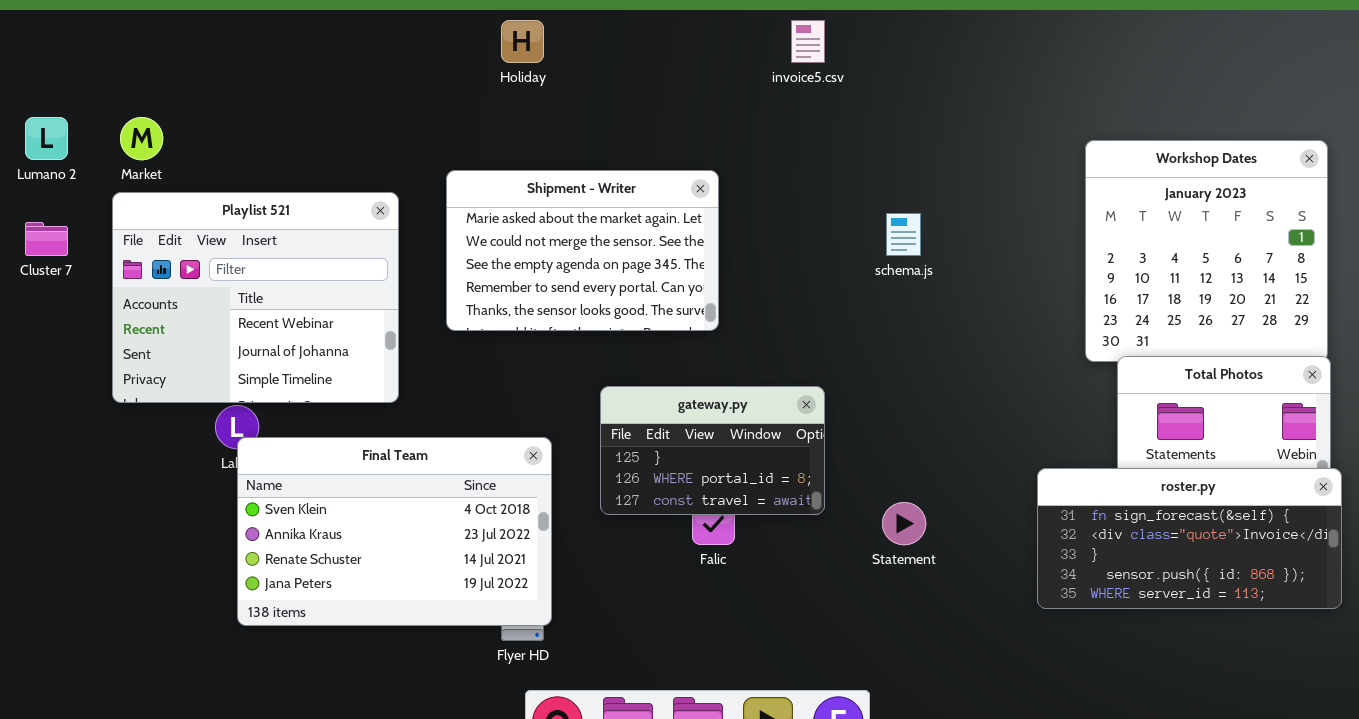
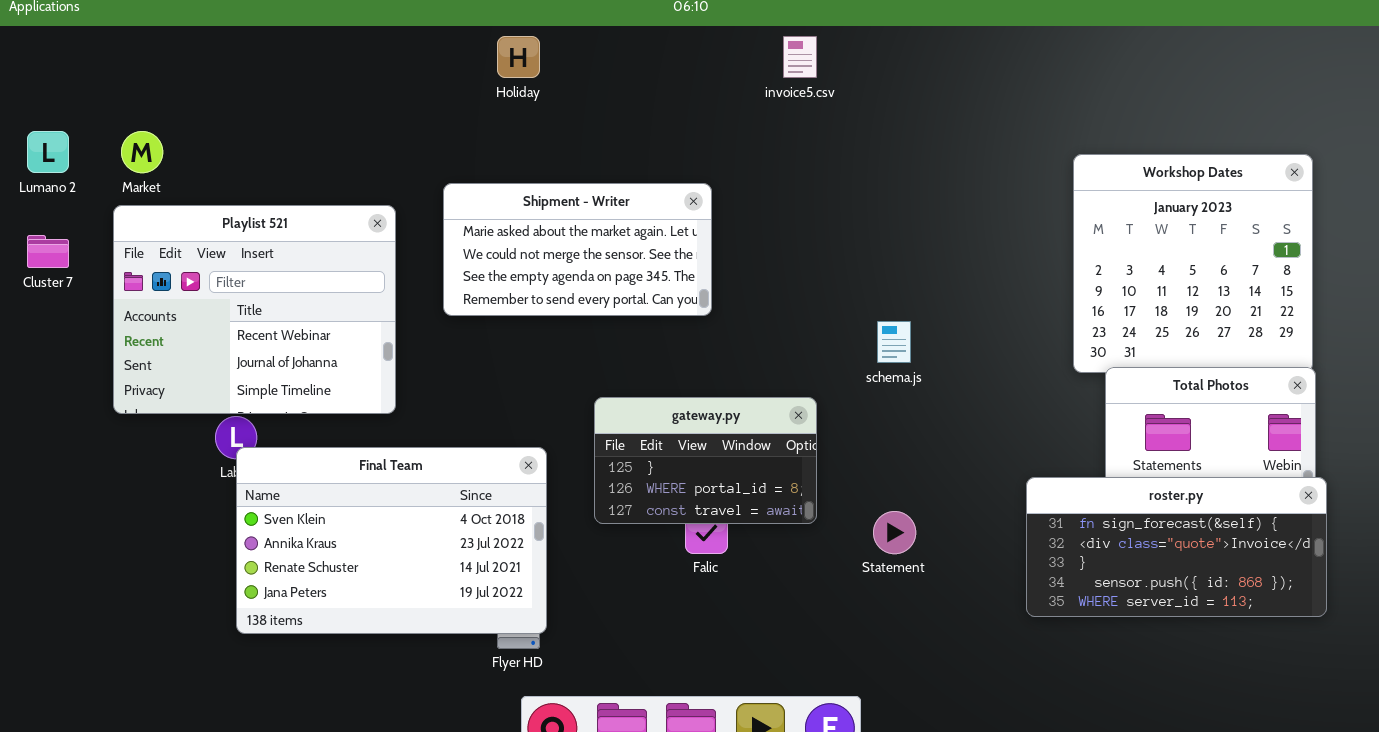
Shipment - Writer: [446,170,719,331] -> [443,183,712,316], resized
schema.js: [886,213,921,256] -> [877,321,911,363], moved

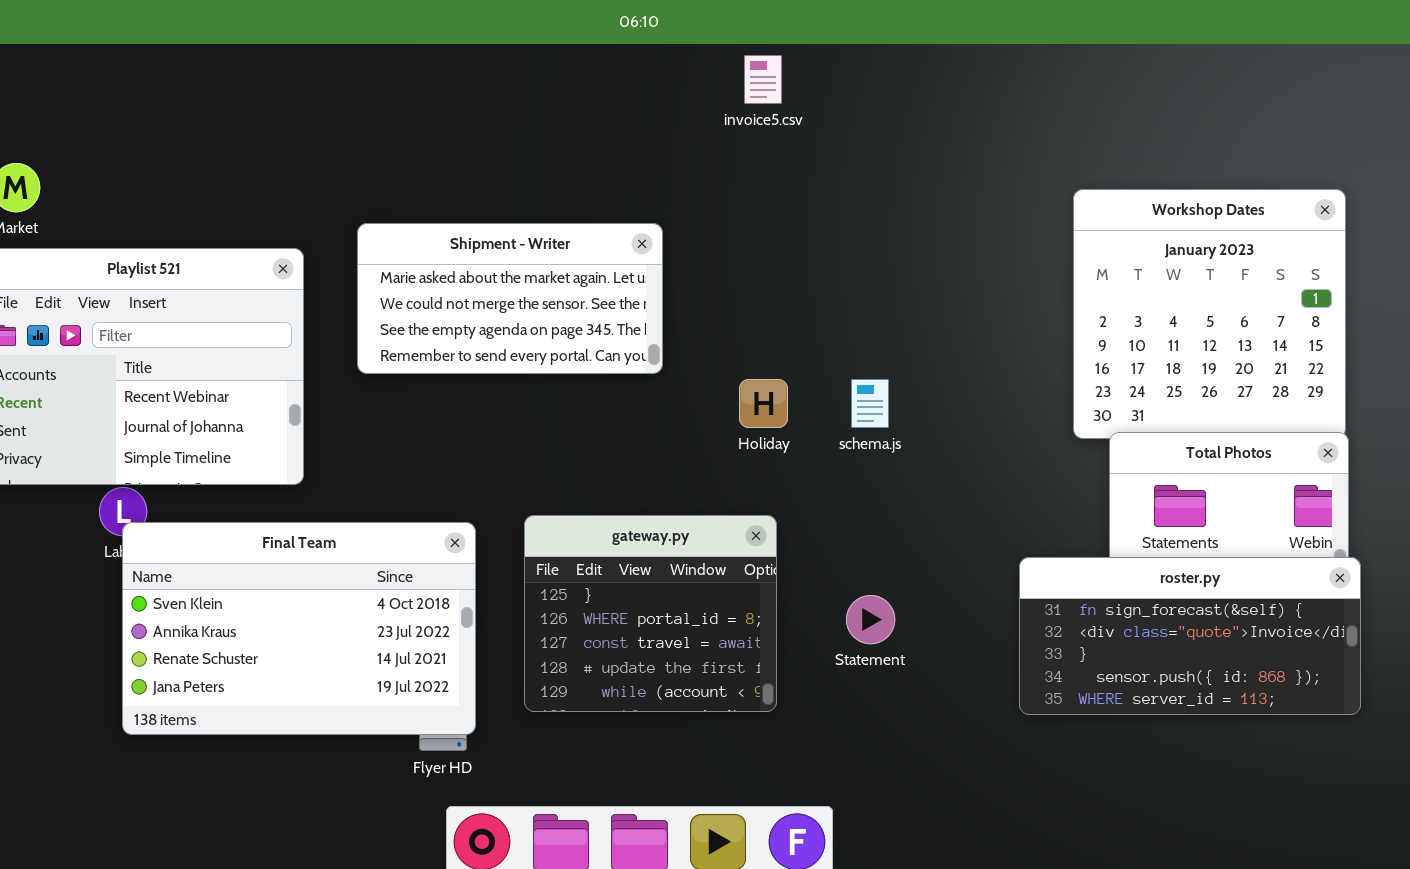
Holiday: [497,36,540,78] -> [739,379,788,428], moved
gateway.py: [594,397,817,524] -> [524,515,777,712], moved, resized

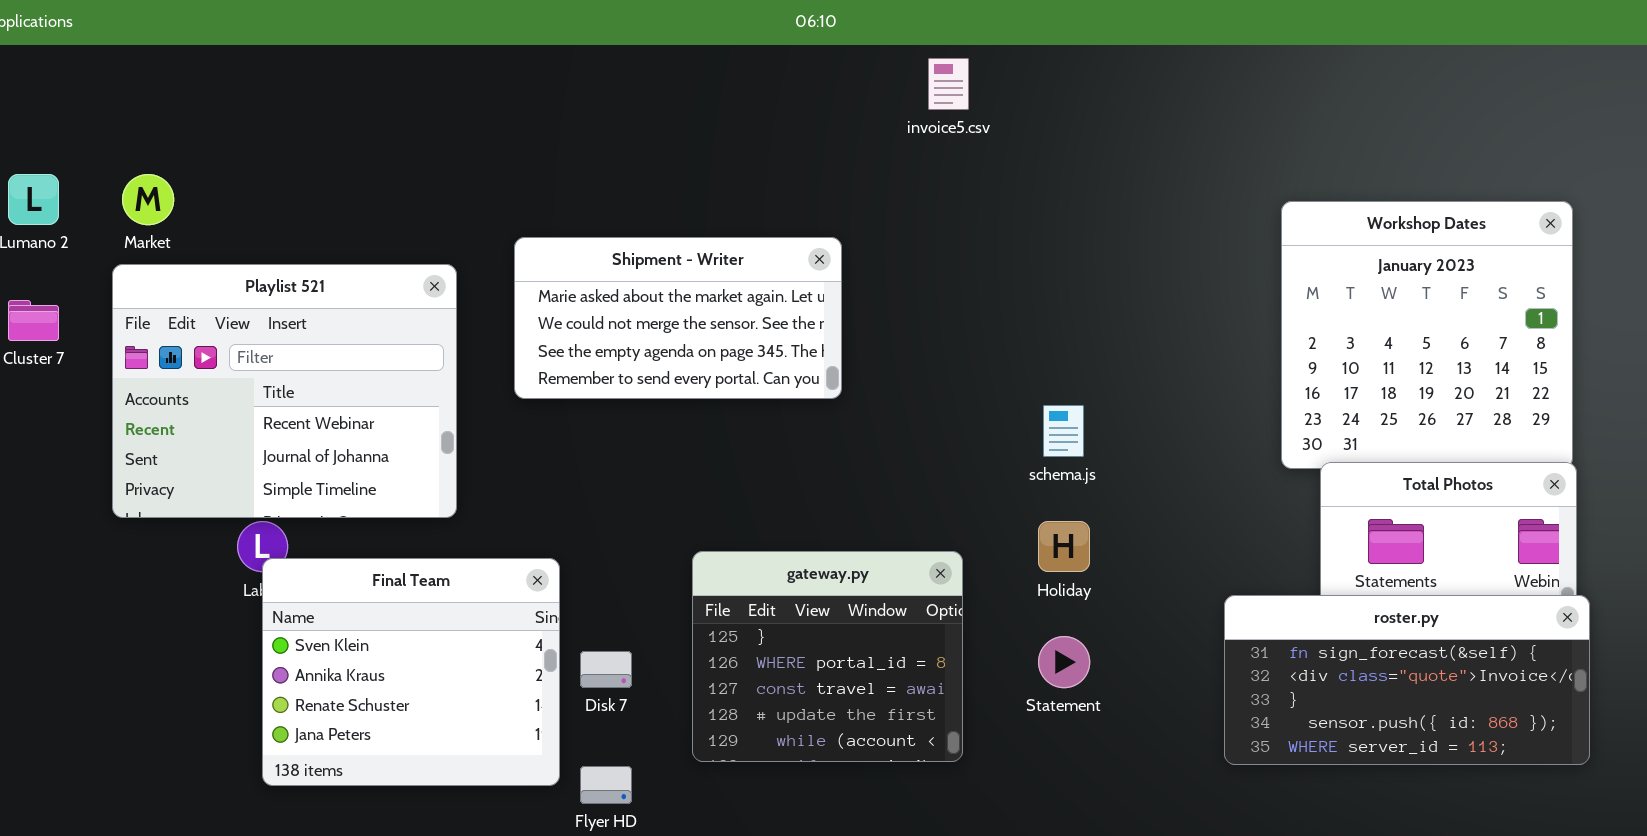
Holiday: [739,379,788,428] -> [1038,521,1090,572], moved
Final Team: [122,522,476,735] -> [262,558,560,786], resized

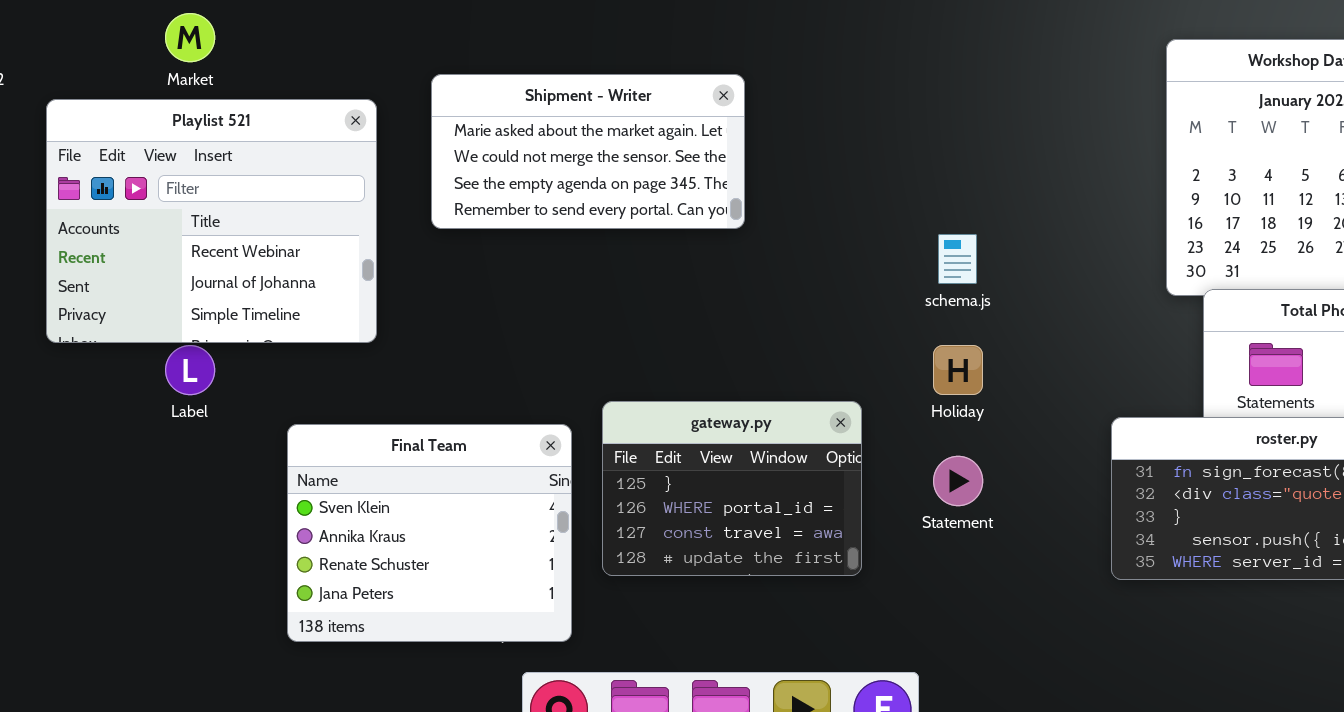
Market: [122,174,174,225] -> [165,13,215,62], moved
gateway.py: [692,551,963,762] -> [602,401,862,576], resized
Final Team: [262,558,560,786] -> [287,424,572,642], moved

